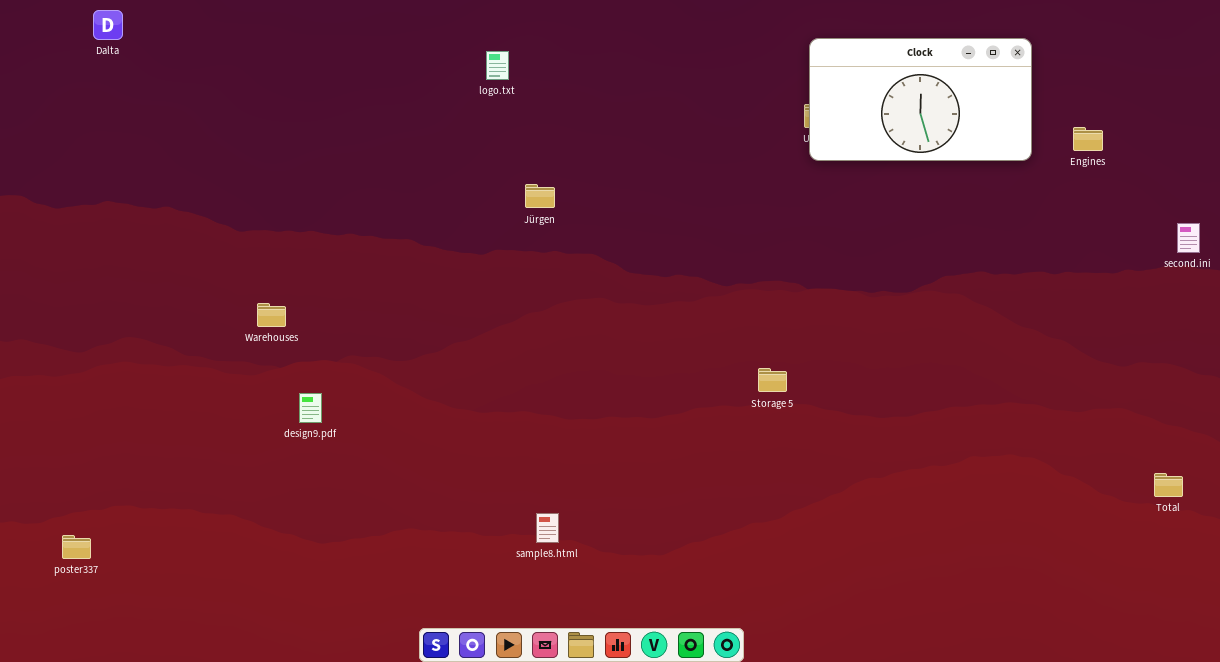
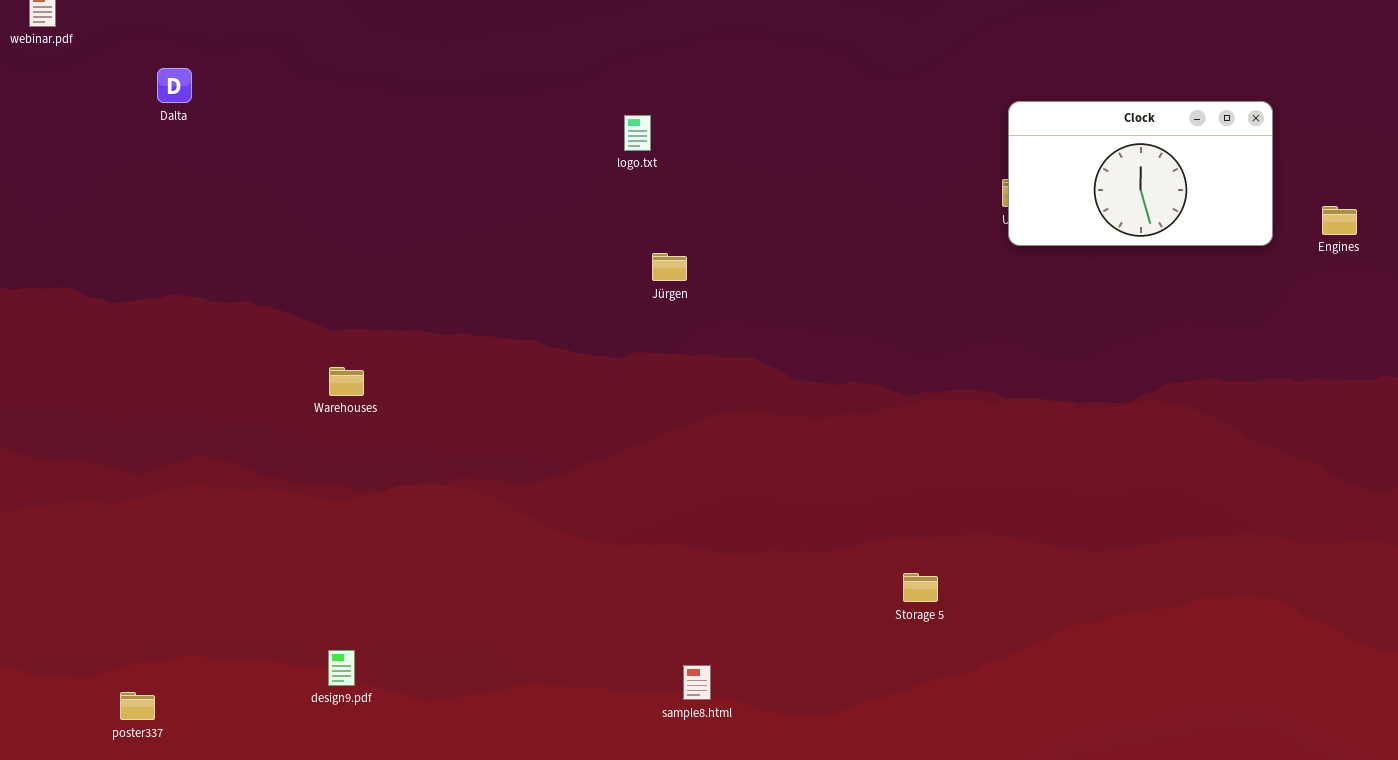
Jürgen: [525,184,555,208] -> [652,253,687,281], moved
Warehouses: [257,303,286,327] -> [329,367,364,396], moved
Storage 5: [758,368,787,392] -> [903,573,938,602], moved
design9.pdf: [299,393,322,423] -> [328,650,355,686], moved

